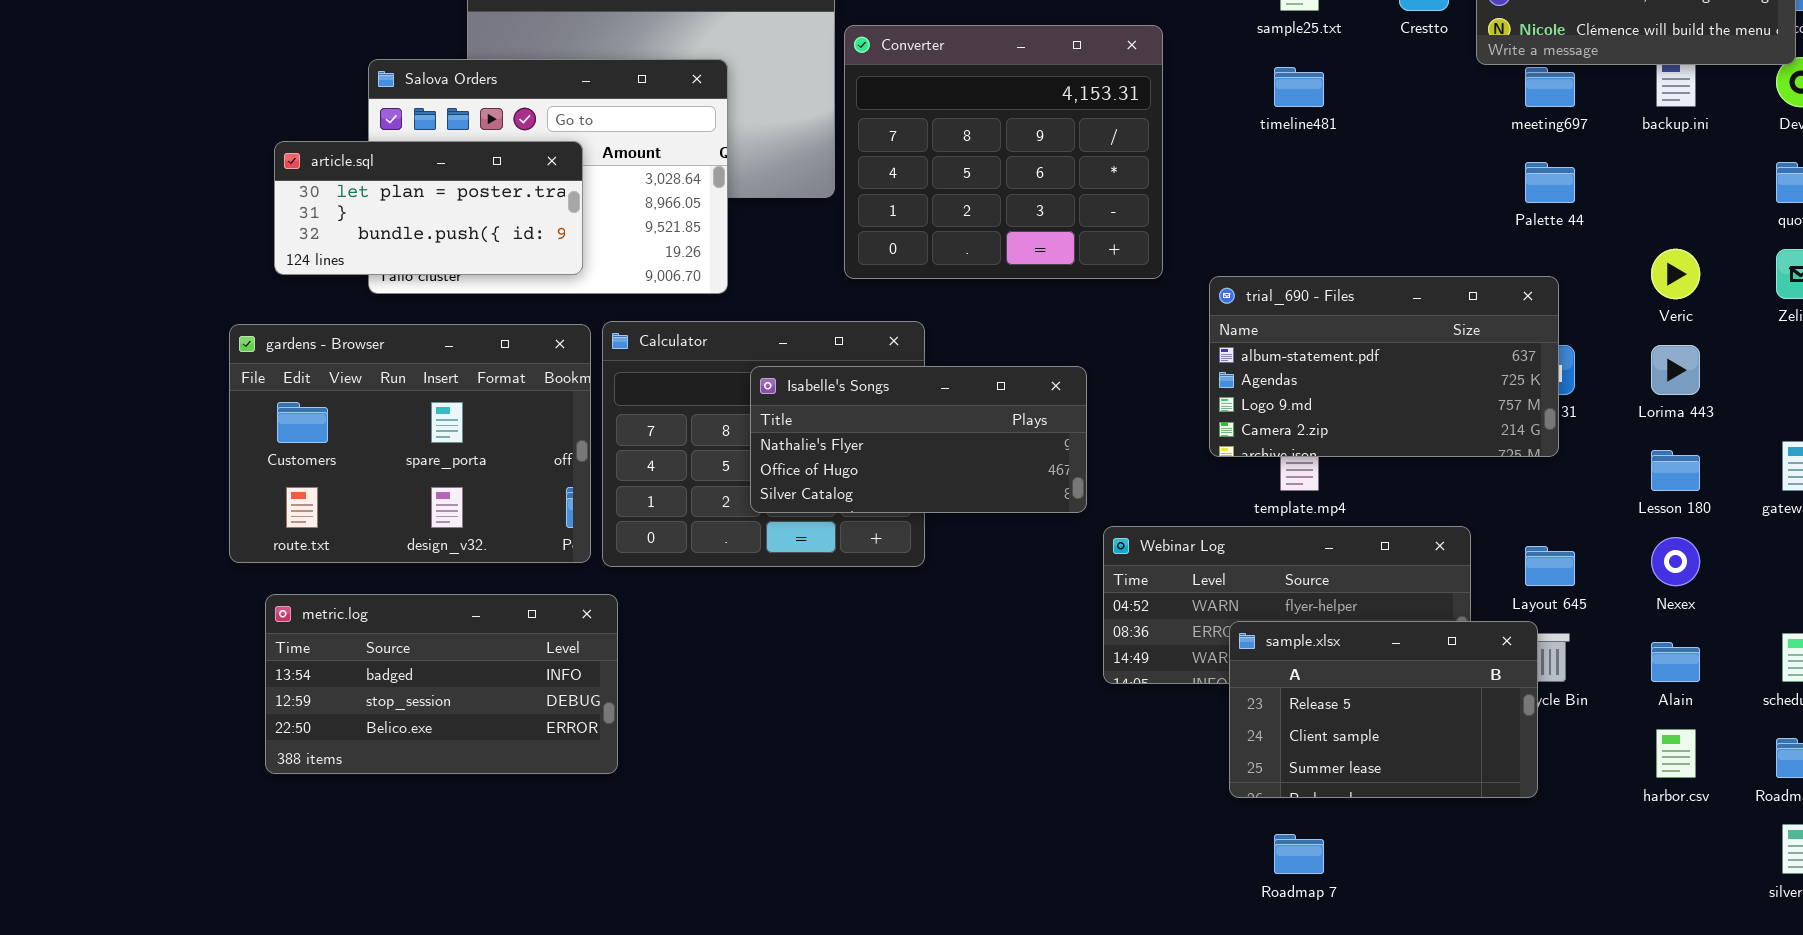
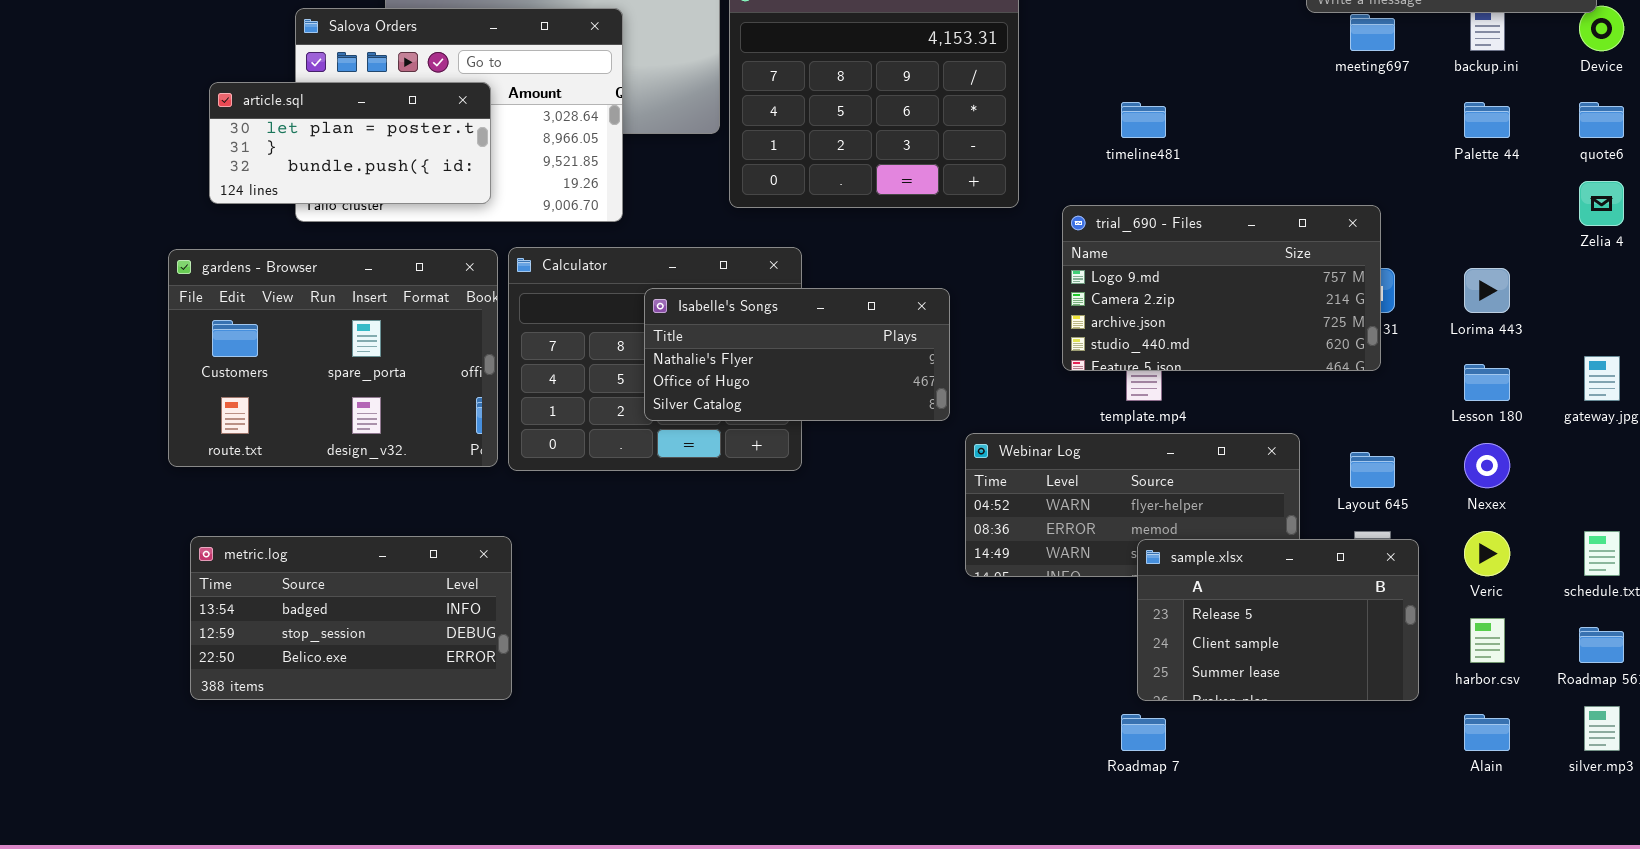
timeline481: [1274,67,1324,107] -> [1121,102,1166,138], moved
Palette 44: [1525,162,1575,203] -> [1464,102,1510,138], moved
Veric: [1651,249,1700,299] -> [1464,531,1510,576], moved
trial_690 - Files: [1209,276,1559,457] -> [1062,205,1381,371], scrolled down 2 rows
metric.log: [265,594,618,774] -> [190,536,512,700], moved
sample.xlsx: [1229,621,1538,798] -> [1137,539,1419,701], moved
Alain: [1651,642,1700,682] -> [1464,714,1510,751], moved

